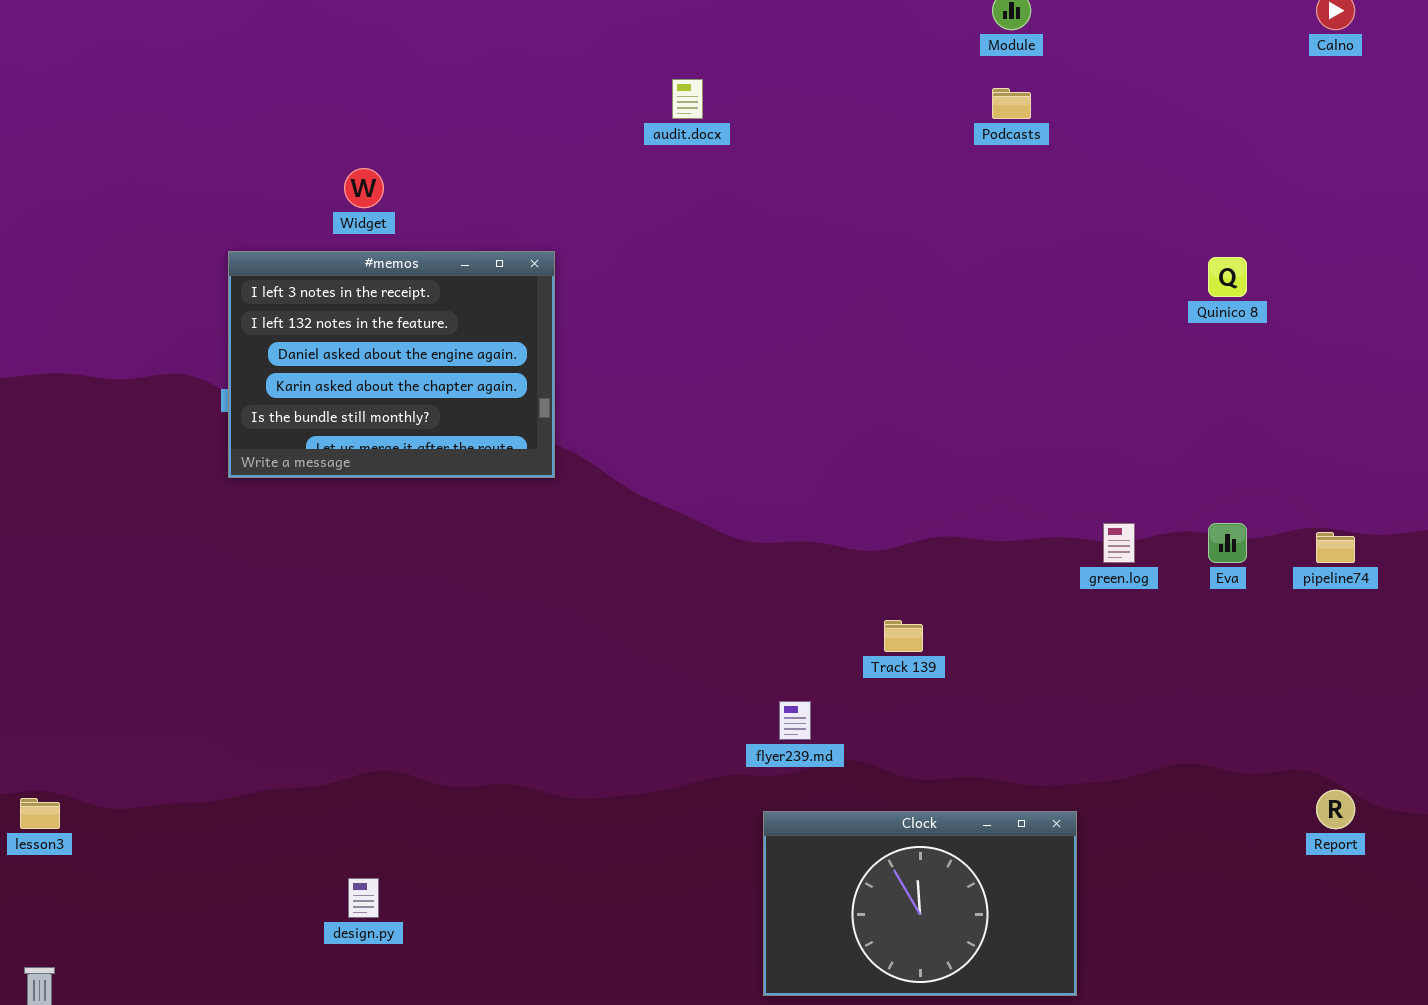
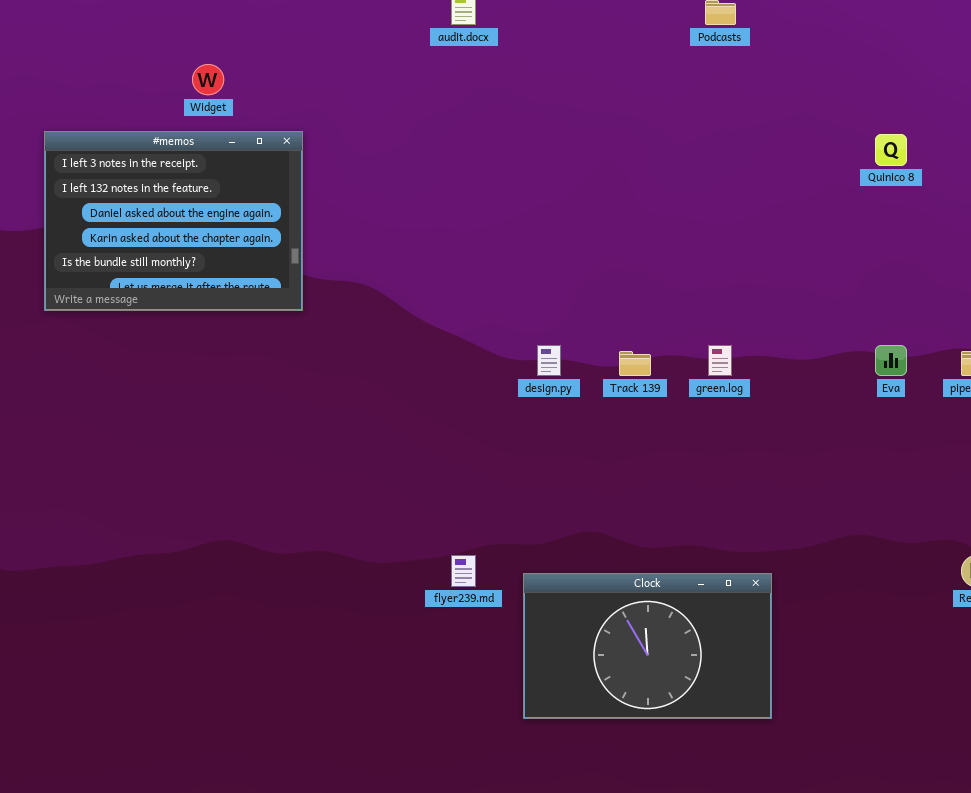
#memos: [228,251,555,478] -> [44,131,303,311], moved
green.log: [1103,523,1135,563] -> [708,345,732,376], moved
Track 139: [884,620,923,652] -> [619,351,651,376], moved
flyer239.md: [779,701,811,740] -> [451,555,476,587], moved
design.py: [348,878,379,918] -> [537,345,561,376], moved

